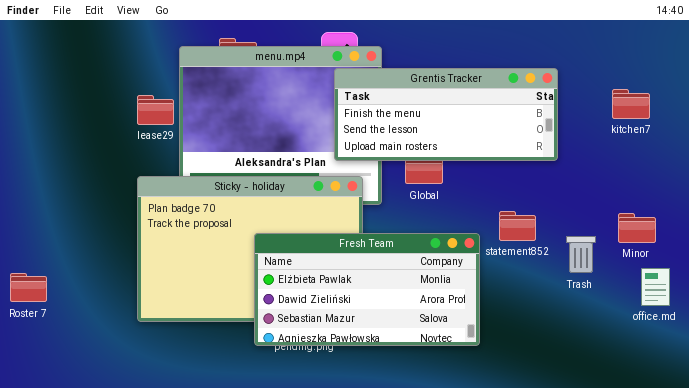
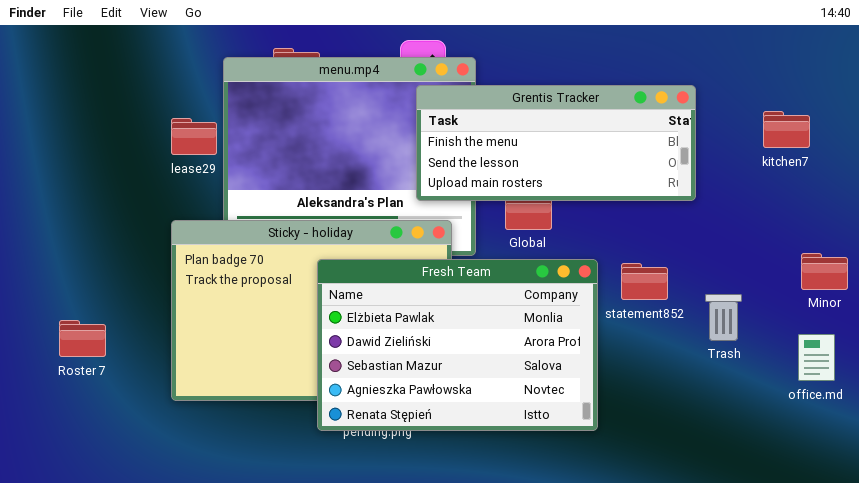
Minor: [618,213,656,243] -> [801,253,848,290], moved
Fresh Team: [254,233,480,346] -> [317,259,598,431], resized
Roster 7: [10,273,47,302] -> [59,320,106,357], moved

